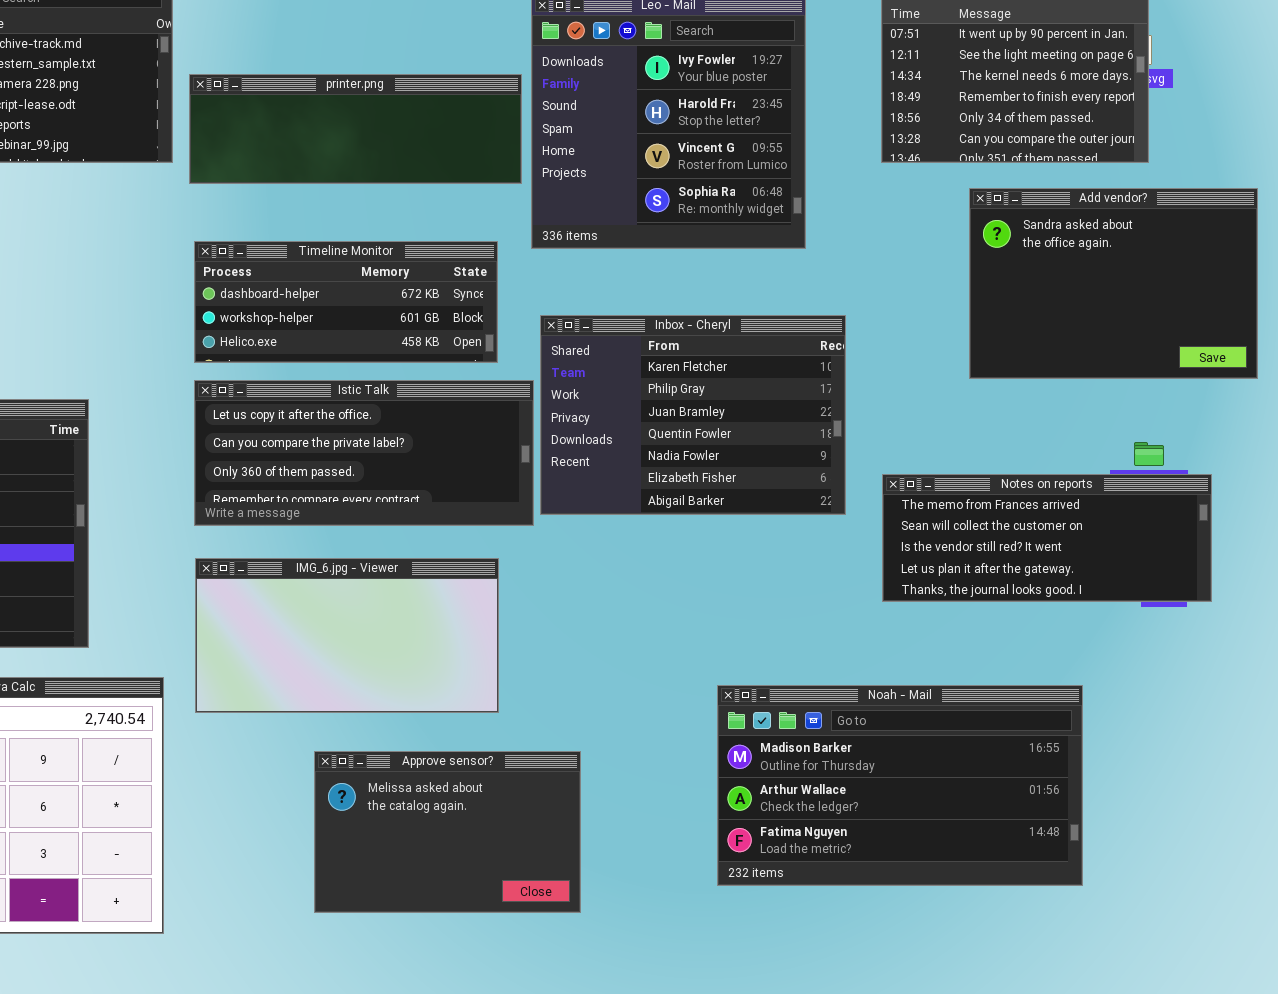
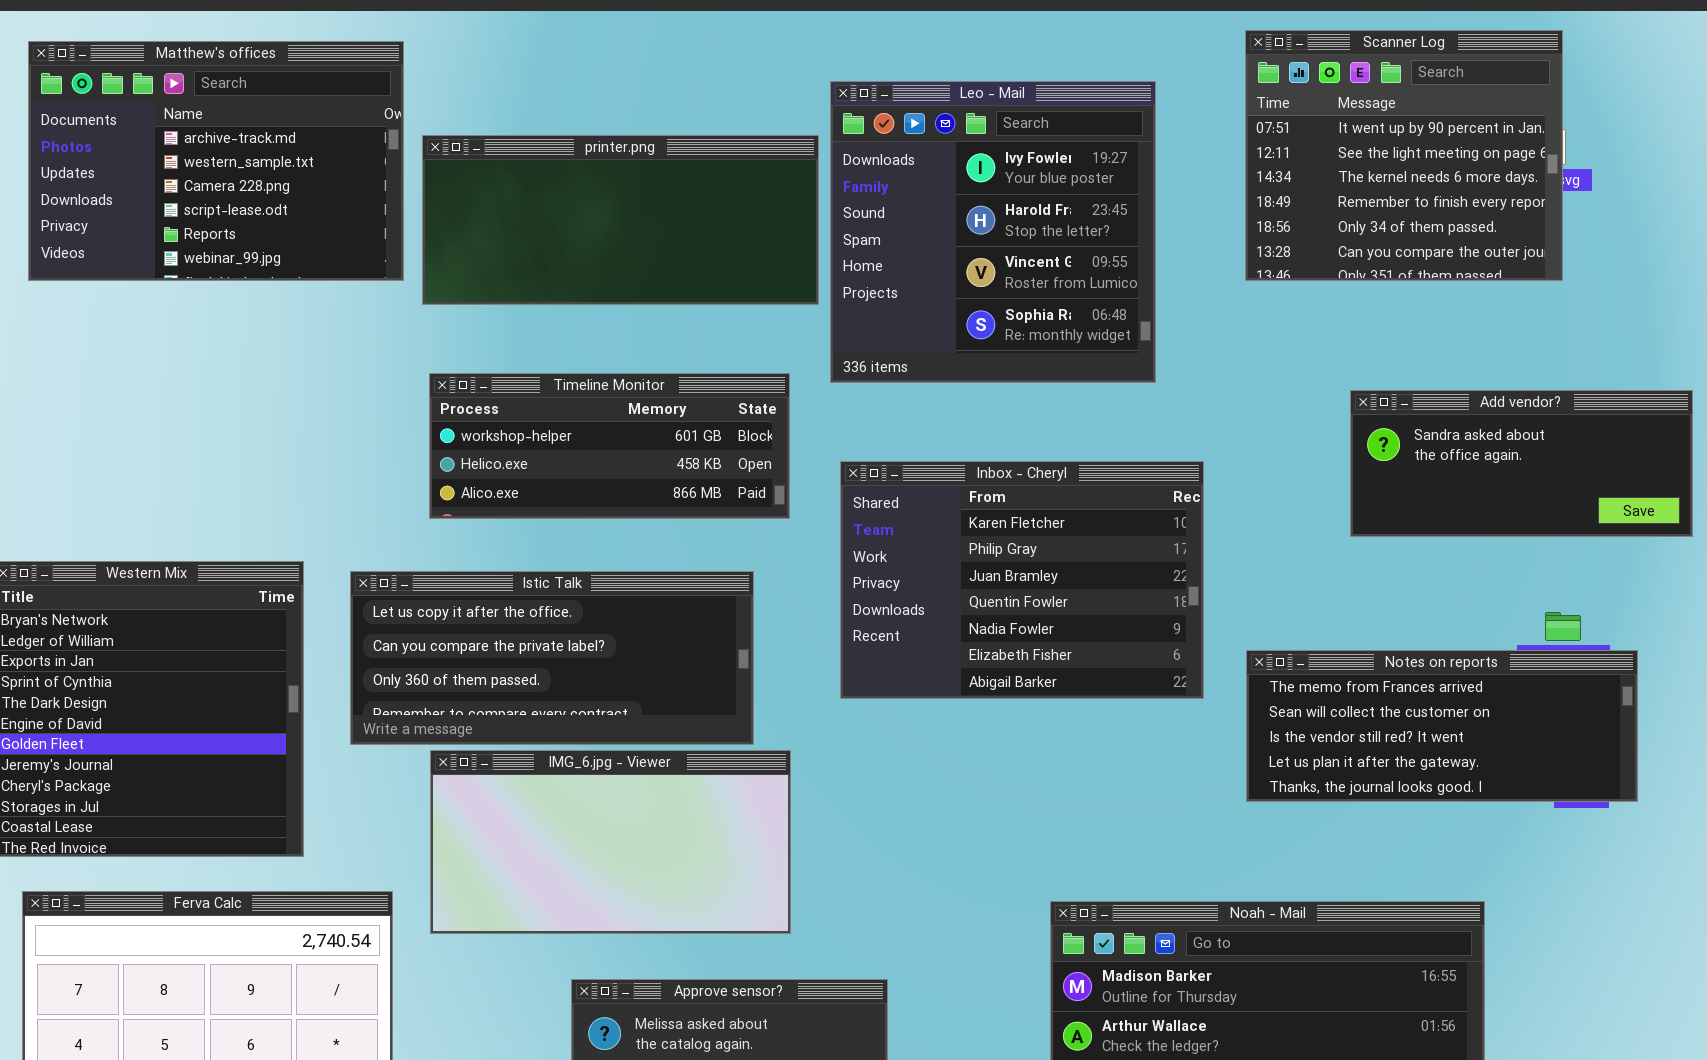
printer.png: [189,74,522,184] -> [422,135,819,305], resized
Add vendor?: [969,188,1258,379] -> [1350,390,1693,537], resized
Timeline Monitor: [194,241,498,363] -> [429,373,790,519], scrolled down 1 row
Istic Talk: [194,380,534,526] -> [350,571,754,745], moved

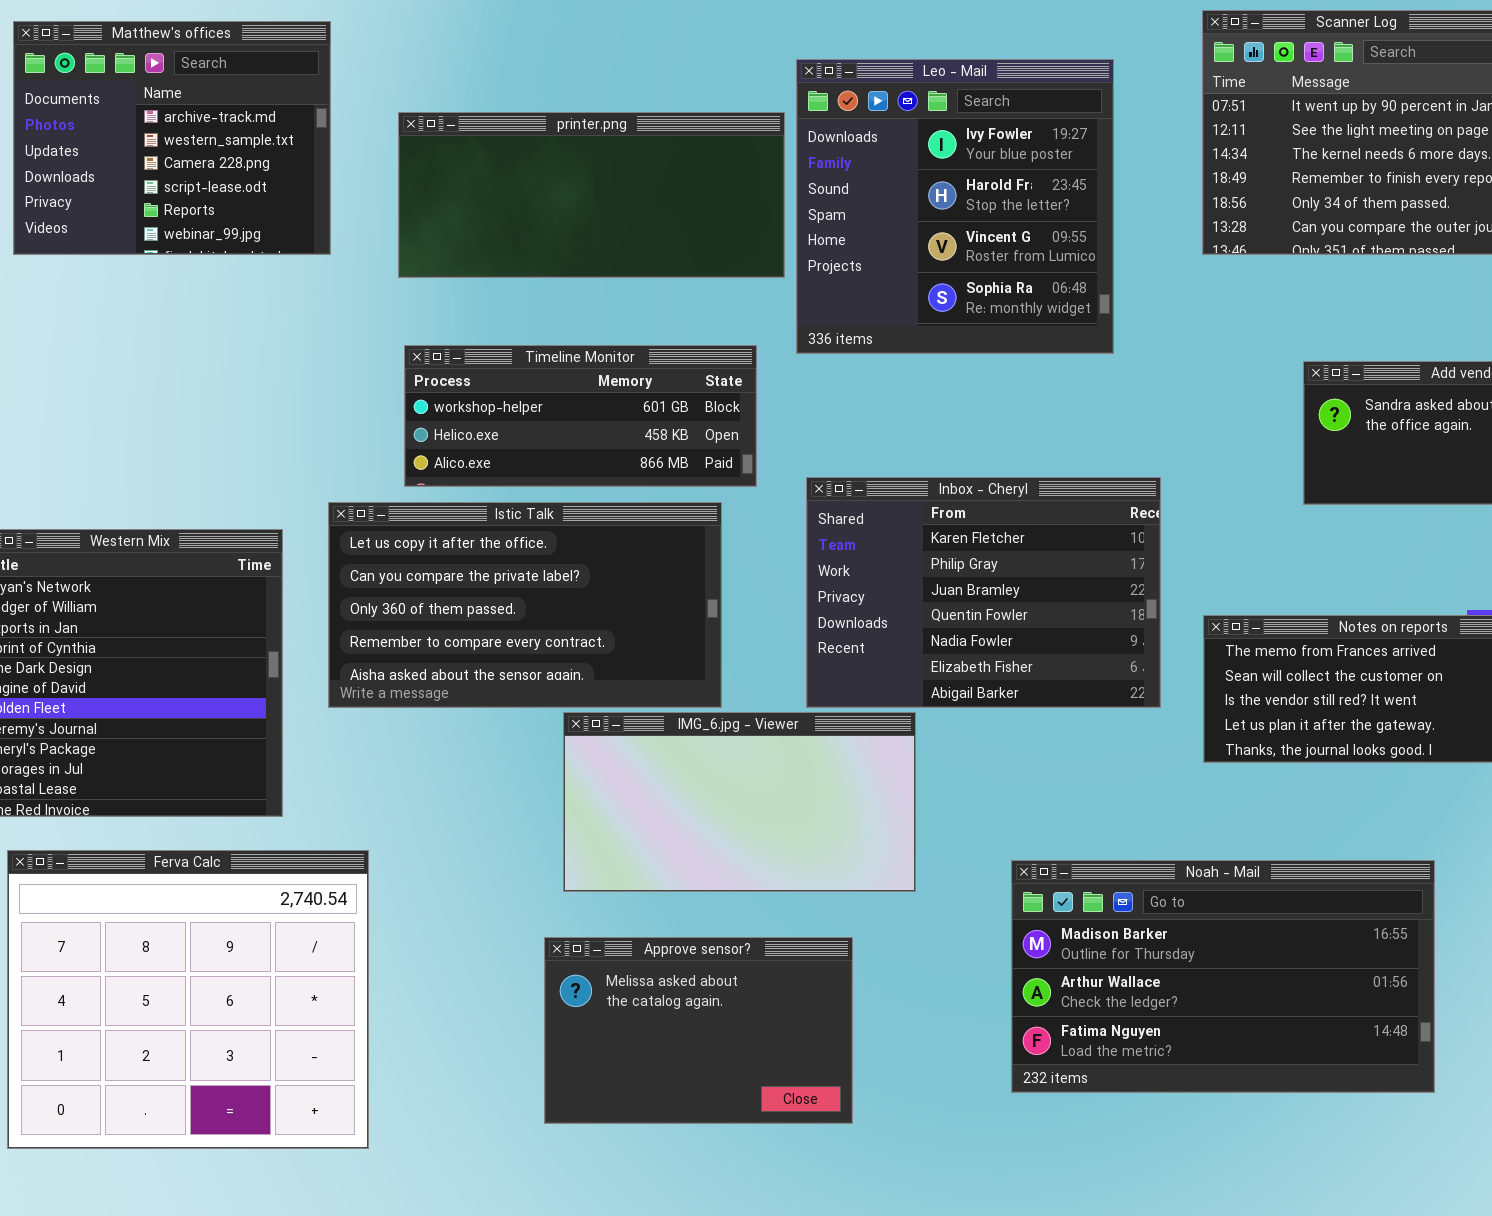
Matthew's offices: [28,41,404,281] -> [13,21,331,255], resized
Inbox - Cheryl: [840,461,1204,699] -> [806,477,1161,708], moved
Istic Talk: [350,571,754,745] -> [328,502,722,708], resized
IMG_6.jpg - Viewer: [430,750,791,934] -> [563,712,916,892], moved

